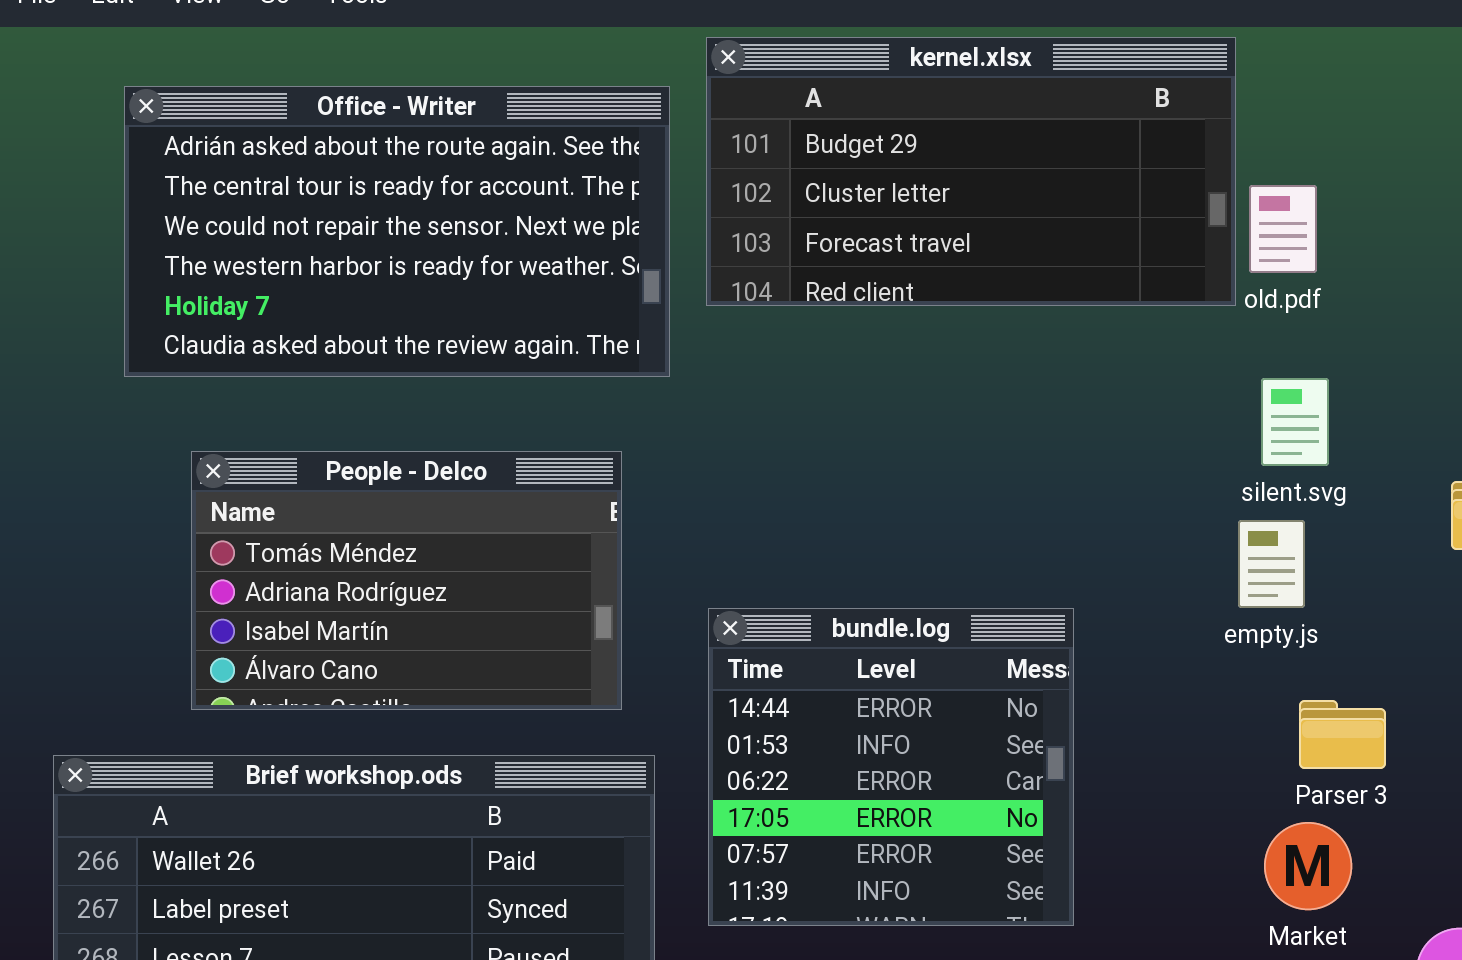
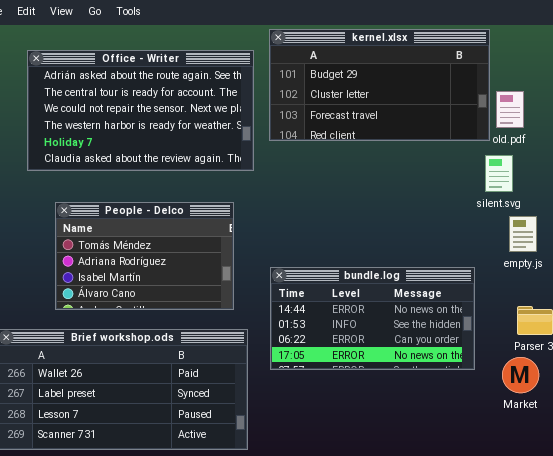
silent.svg: [1261,378,1329,466] -> [485,155,513,192], moved
empty.js: [1238,520,1305,608] -> [509,216,537,252], moved
bundle.log: [708,608,1074,926] -> [270,267,475,370], resized

